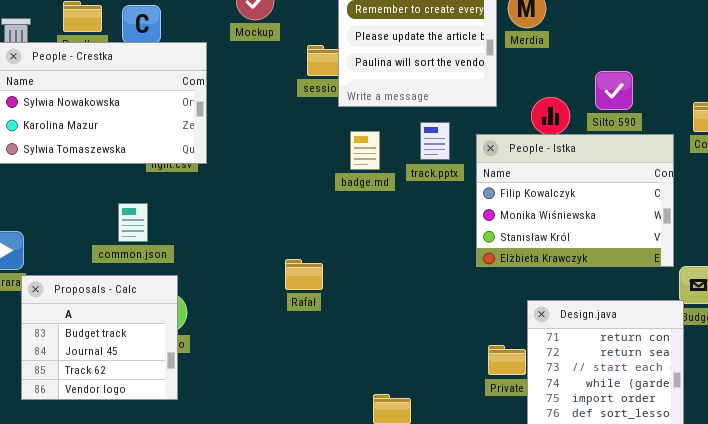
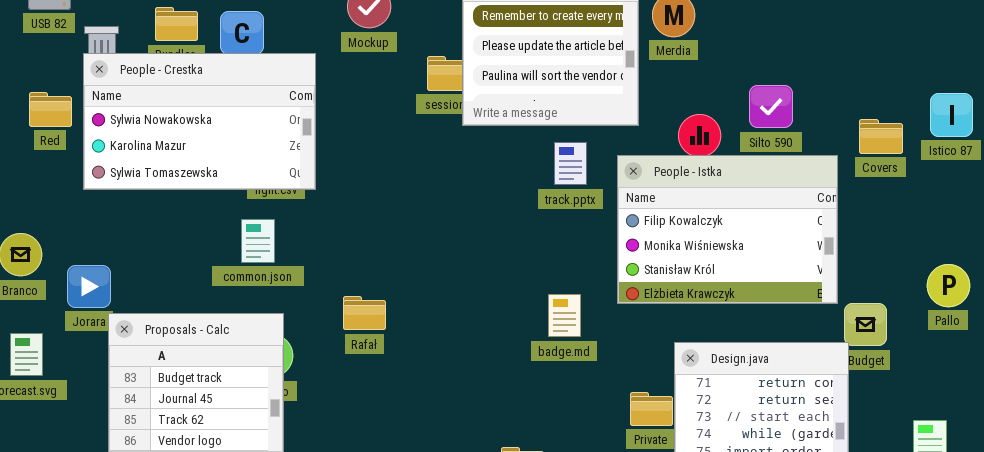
badge.md: [350,131,380,170] -> [548,294,581,337], moved
common.json: [118,203,148,242] -> [241,219,275,263], moved
Rafał: [285,259,323,290] -> [343,296,386,330], moved

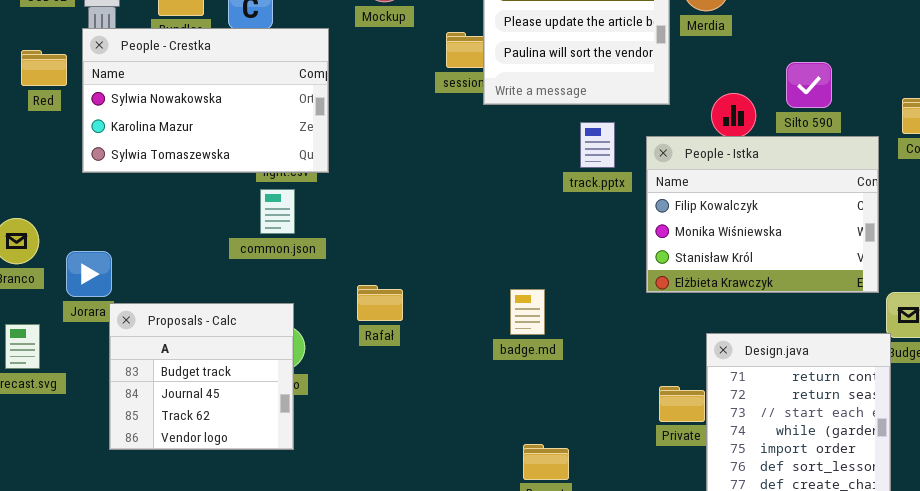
Red: [29,92,72,127] -> [21,50,67,86], moved
common.json: [241,219,275,263] -> [260,189,295,234], moved
badge.md: [548,294,581,337] -> [510,289,545,335], moved

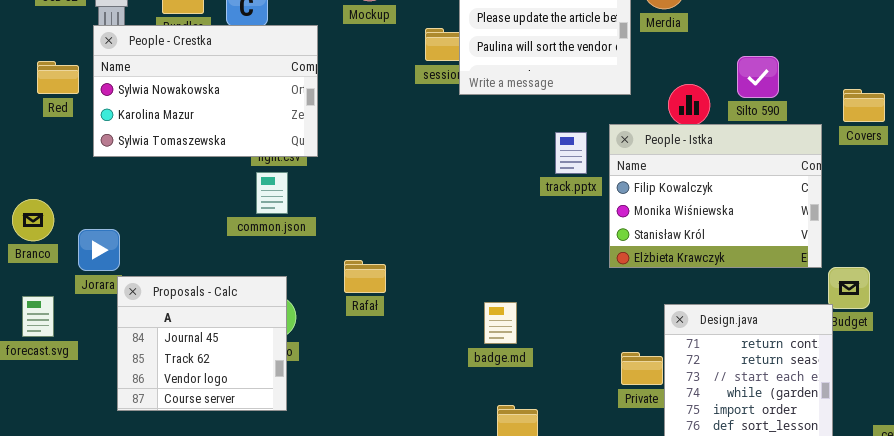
Red: [21,50,67,86] -> [37,61,79,94], moved
track.pptx: [580,122,615,168] -> [555,132,587,174], moved
badge.md: [510,289,545,335] -> [484,302,517,344], moved
Proposals - Calc: [109,303,294,450] -> [117,276,287,411], scrolled down 1 row

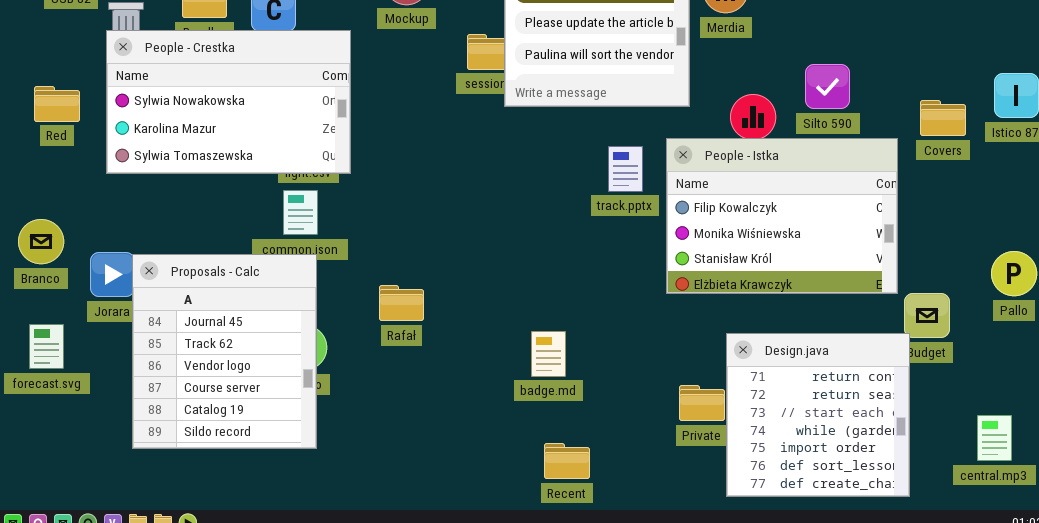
Red: [37,61,79,94] -> [34,86,80,122], moved
Proposals - Calc: [117,276,287,411] -> [132,254,317,449], resized

